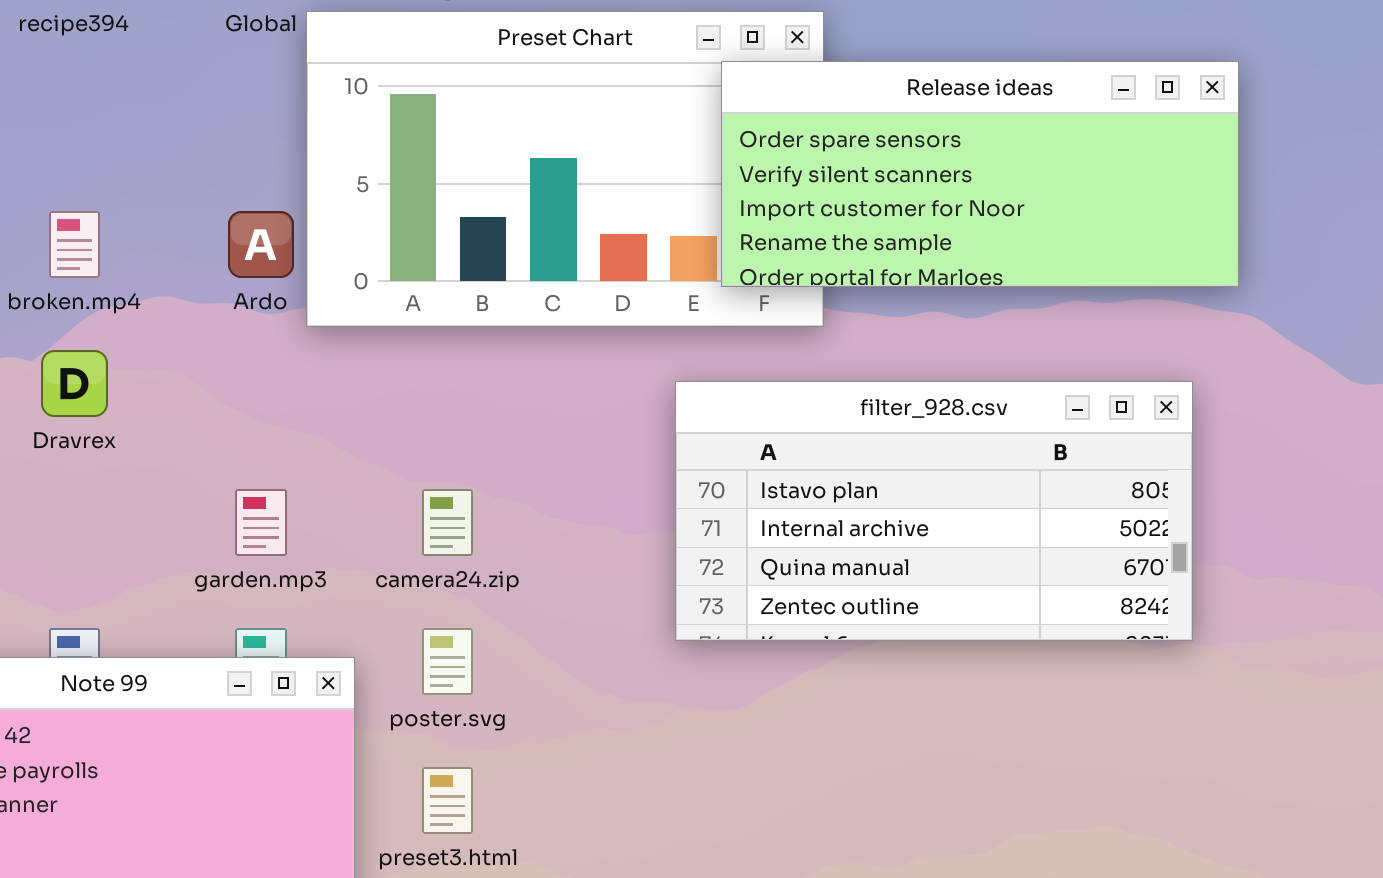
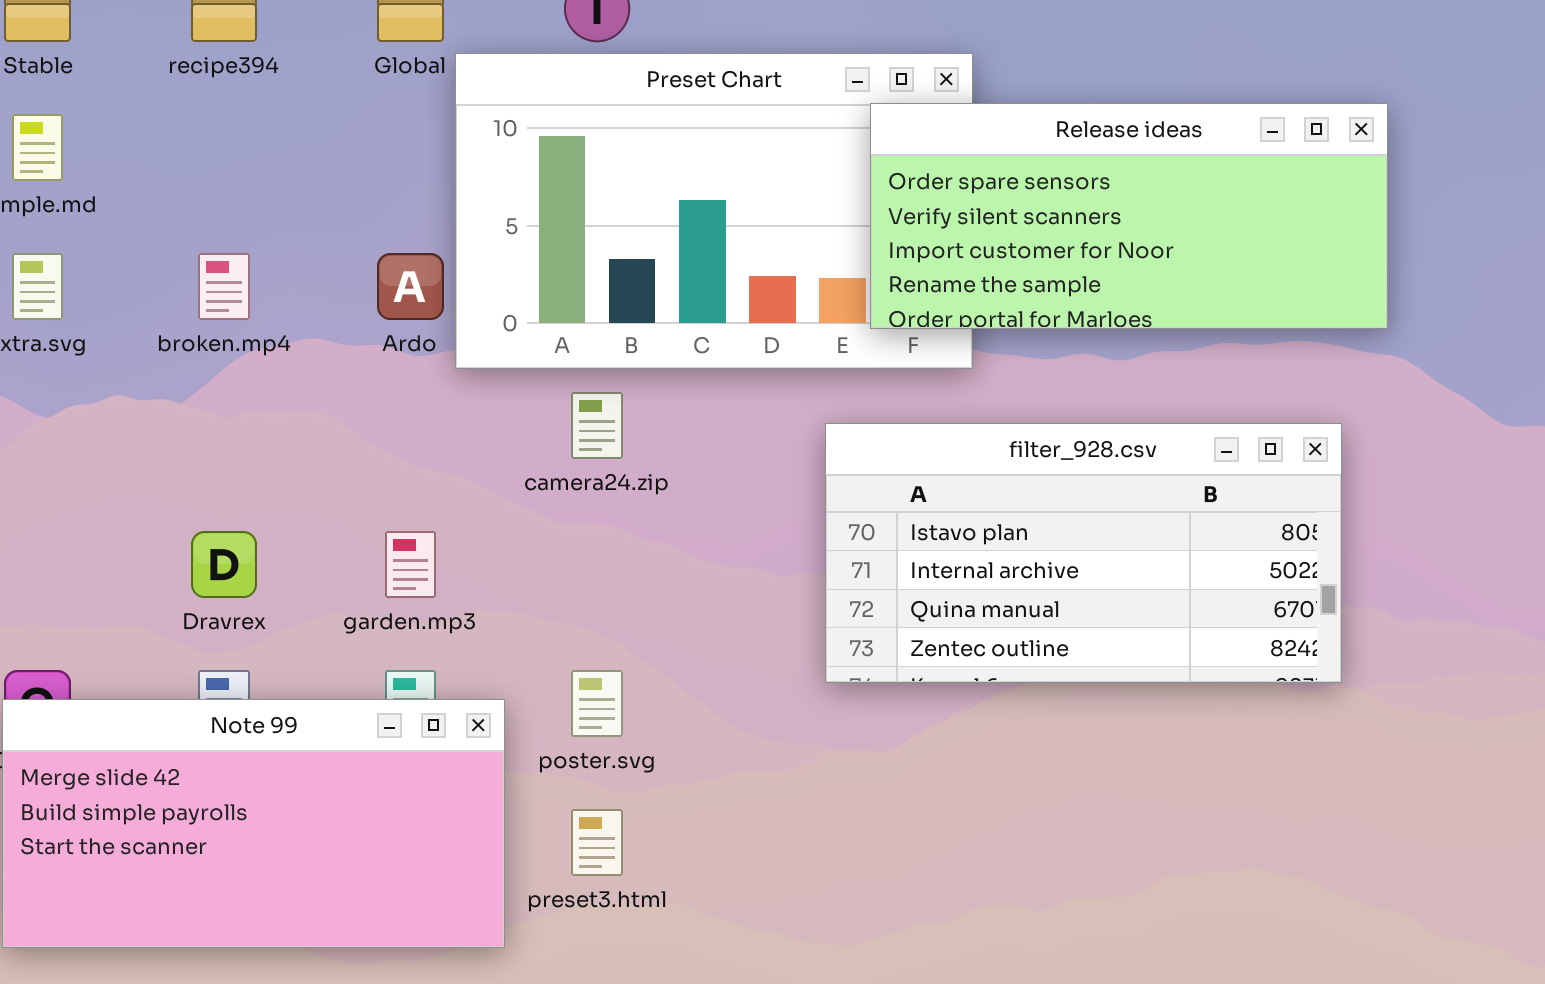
Dravrex: [41,350,108,417] -> [191,531,257,598], moved
camera24.zip: [422,489,473,556] -> [571,392,623,459], moved

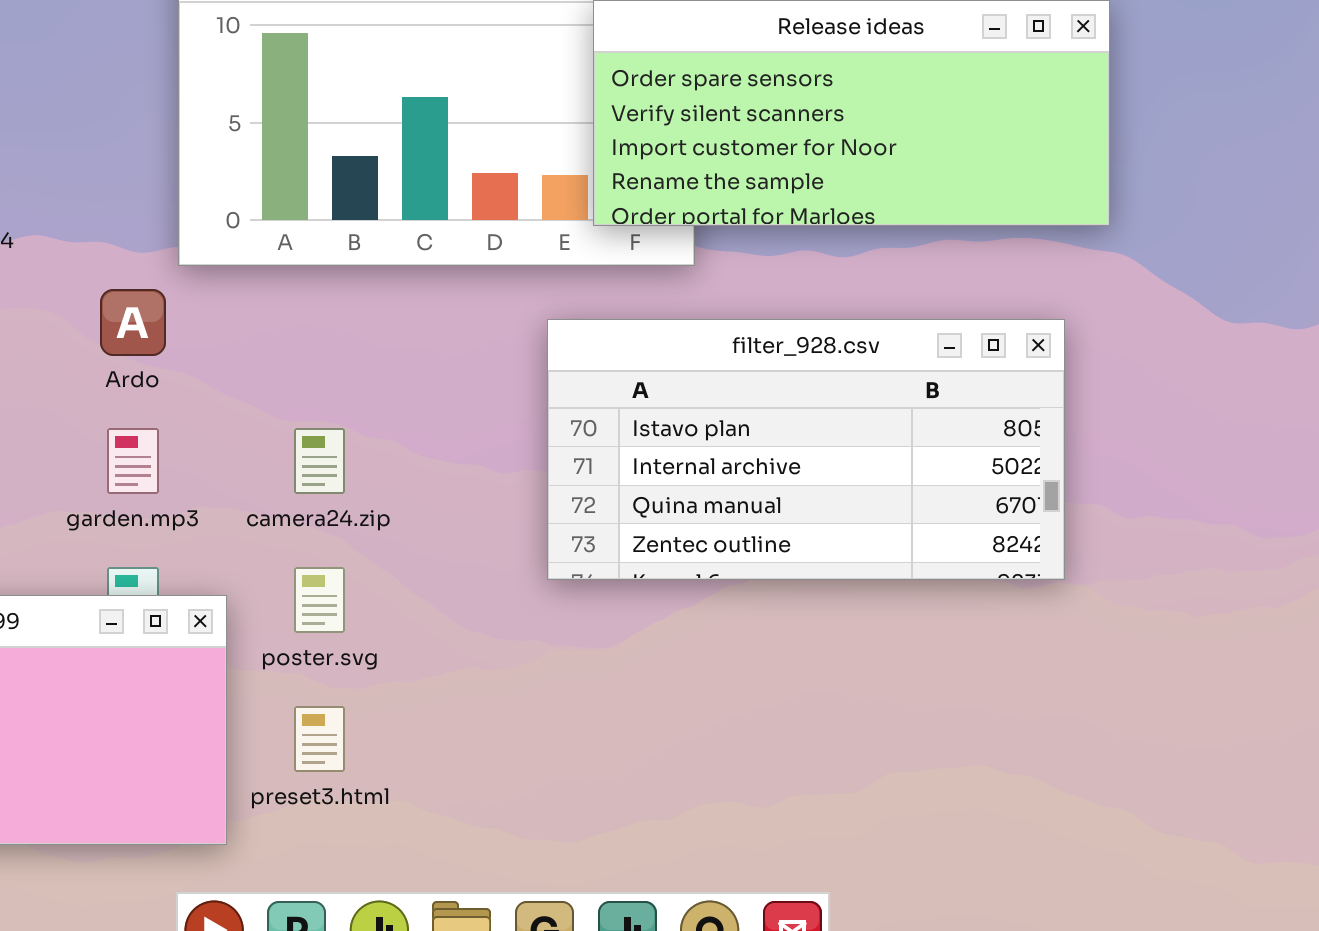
Ardo: [377,253,444,320] -> [100,289,166,356], moved
camera24.zip: [571,392,623,459] -> [294,428,345,494], moved

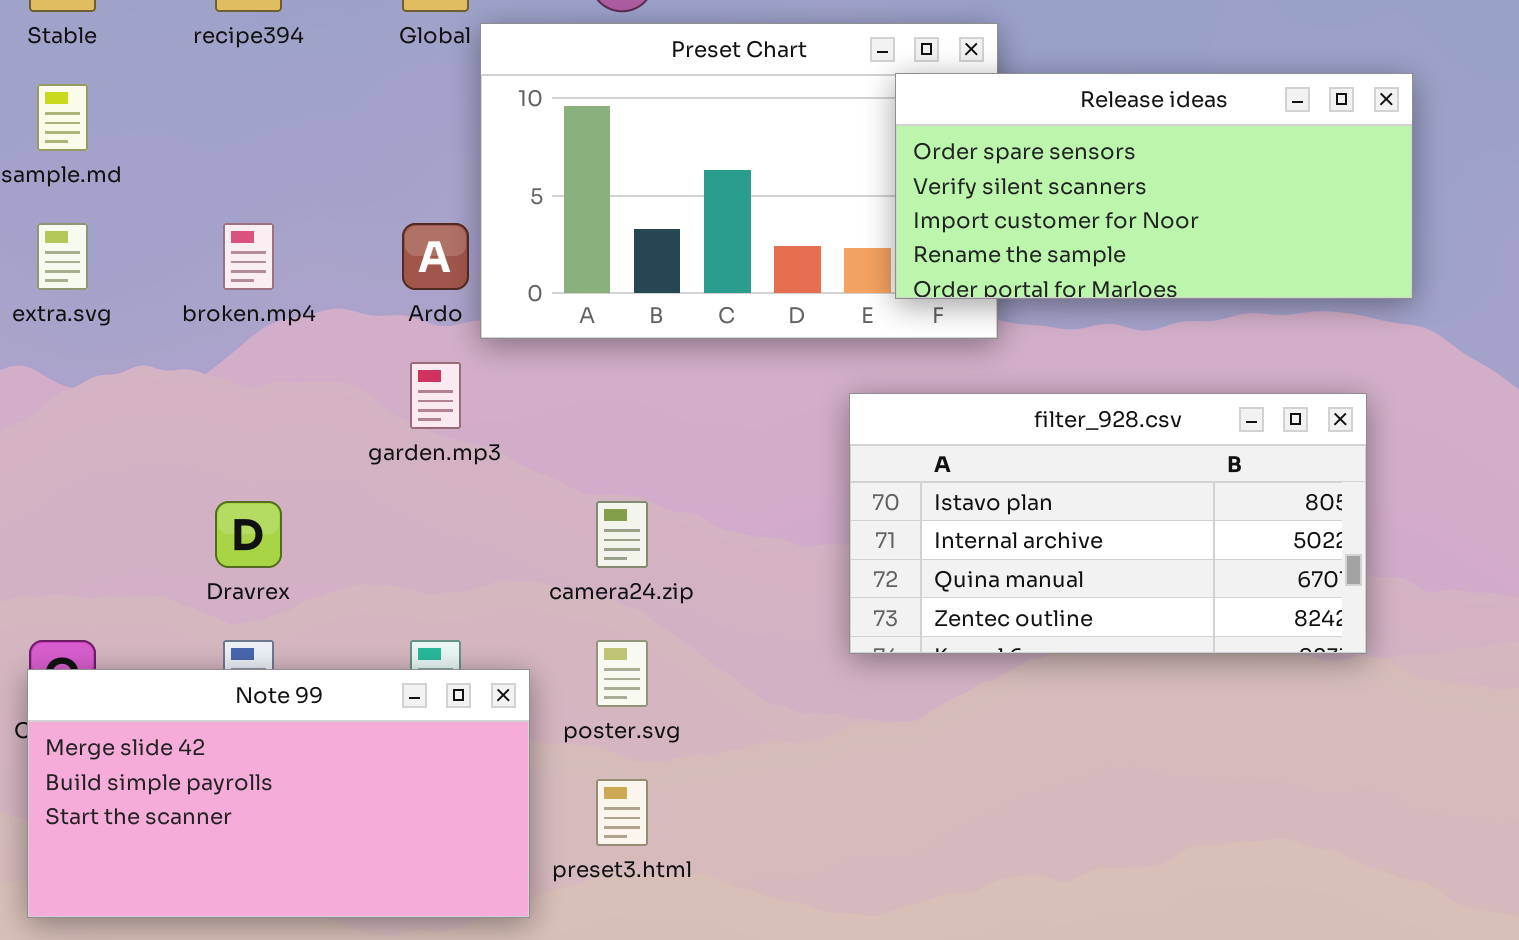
Ardo: [100,289,166,356] -> [402,223,469,290], moved
garden.mp3: [107,428,159,494] -> [410,362,461,429], moved

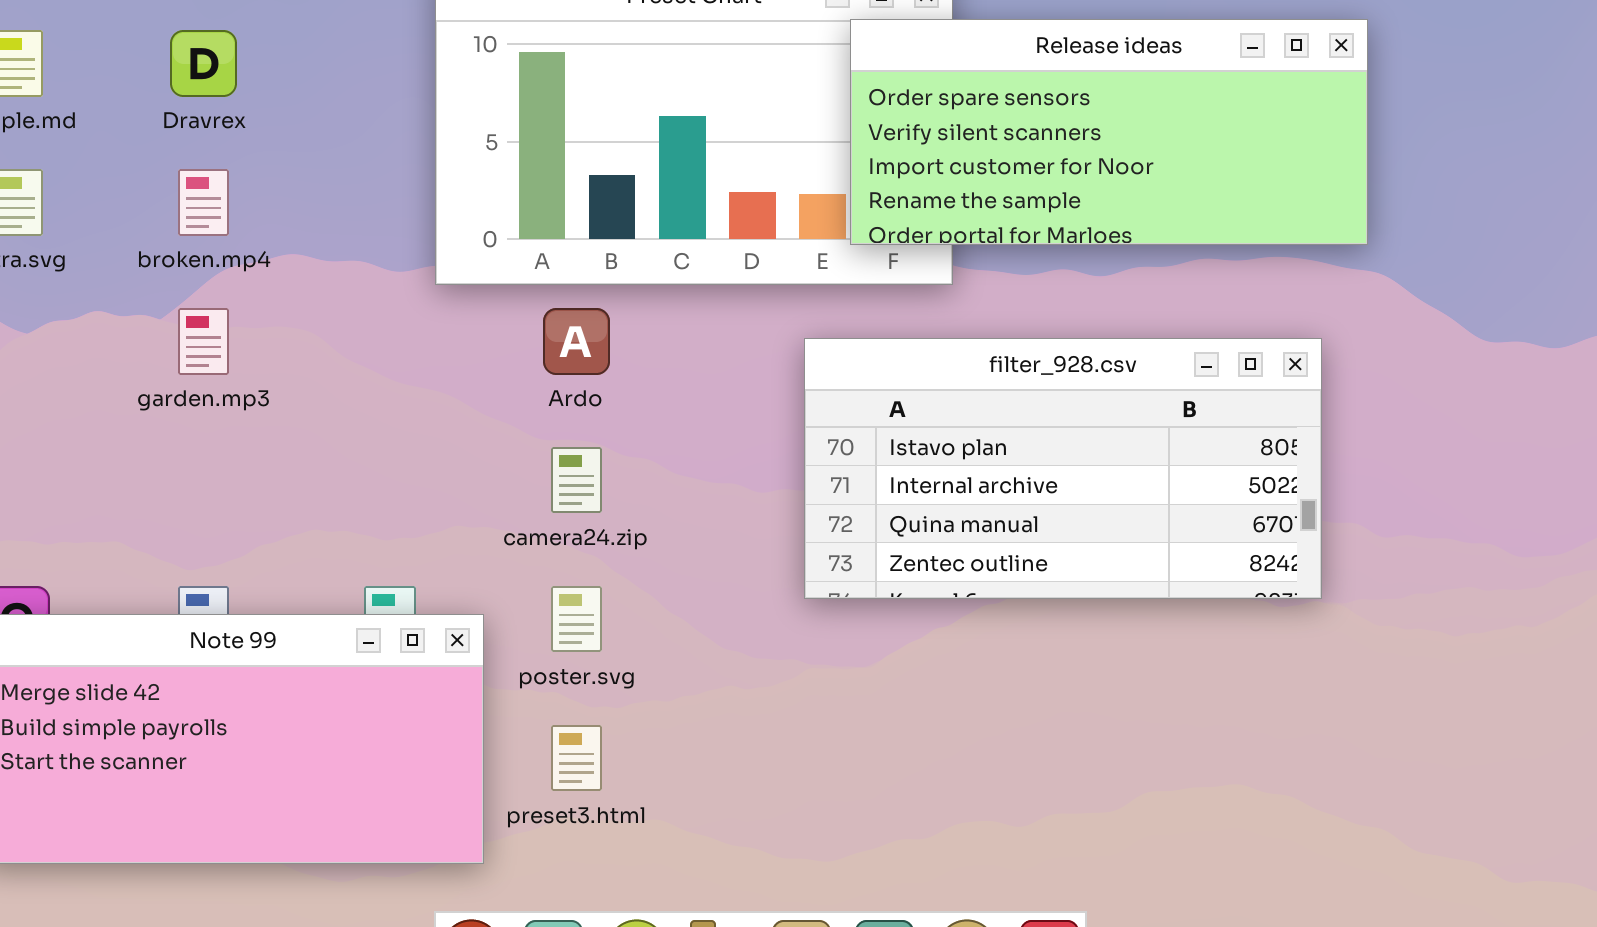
Ardo: [402,223,469,290] -> [543,308,610,375], moved
garden.mp3: [410,362,461,429] -> [178,308,229,375], moved
Dravrex: [215,501,282,568] -> [170,30,237,97], moved

